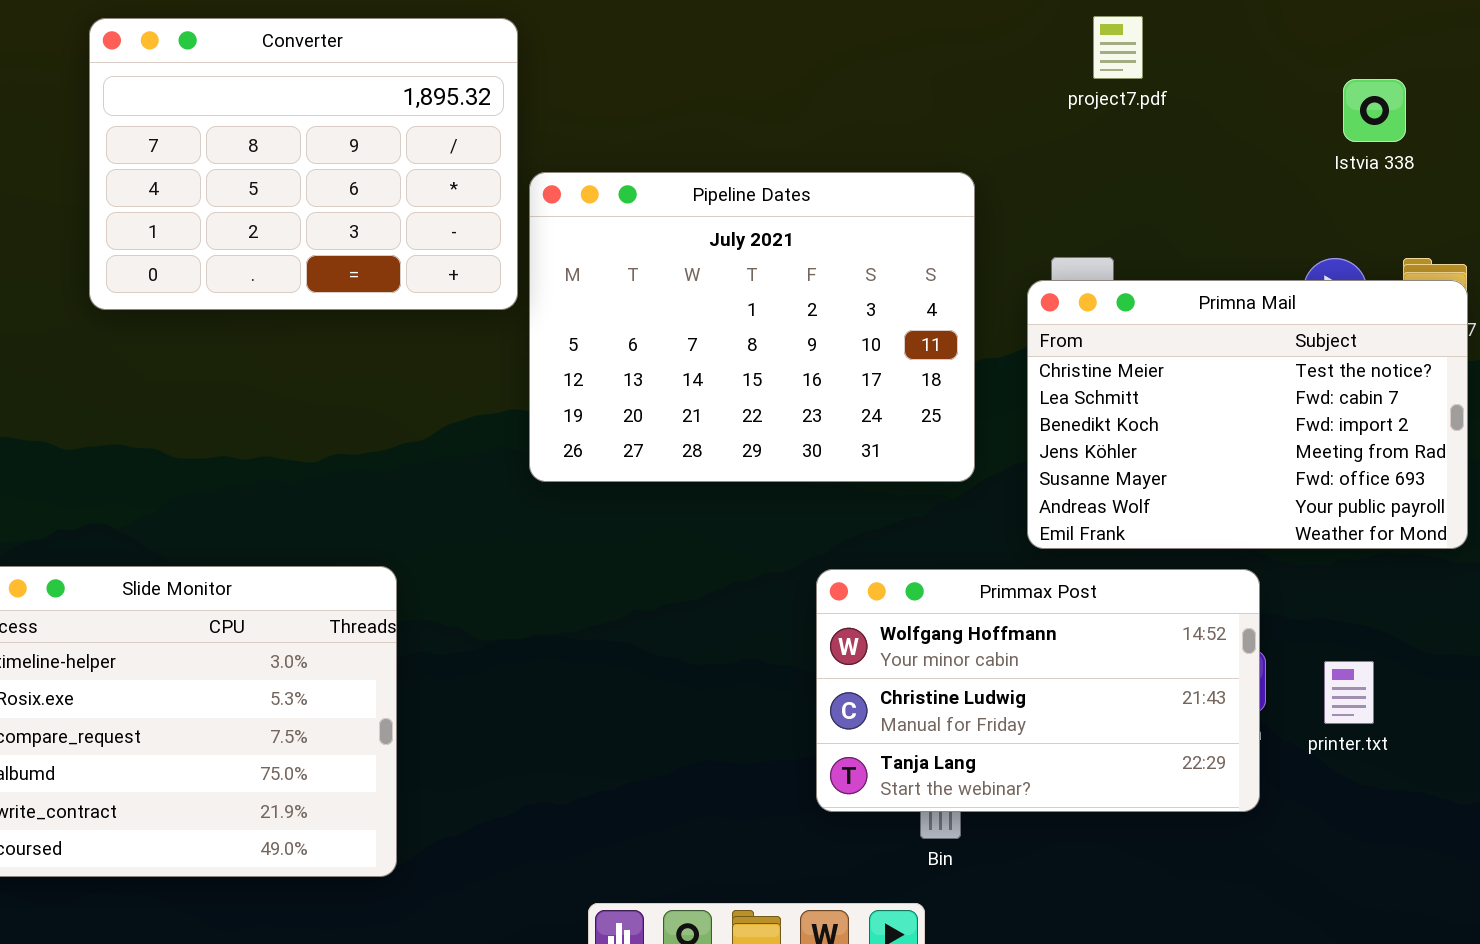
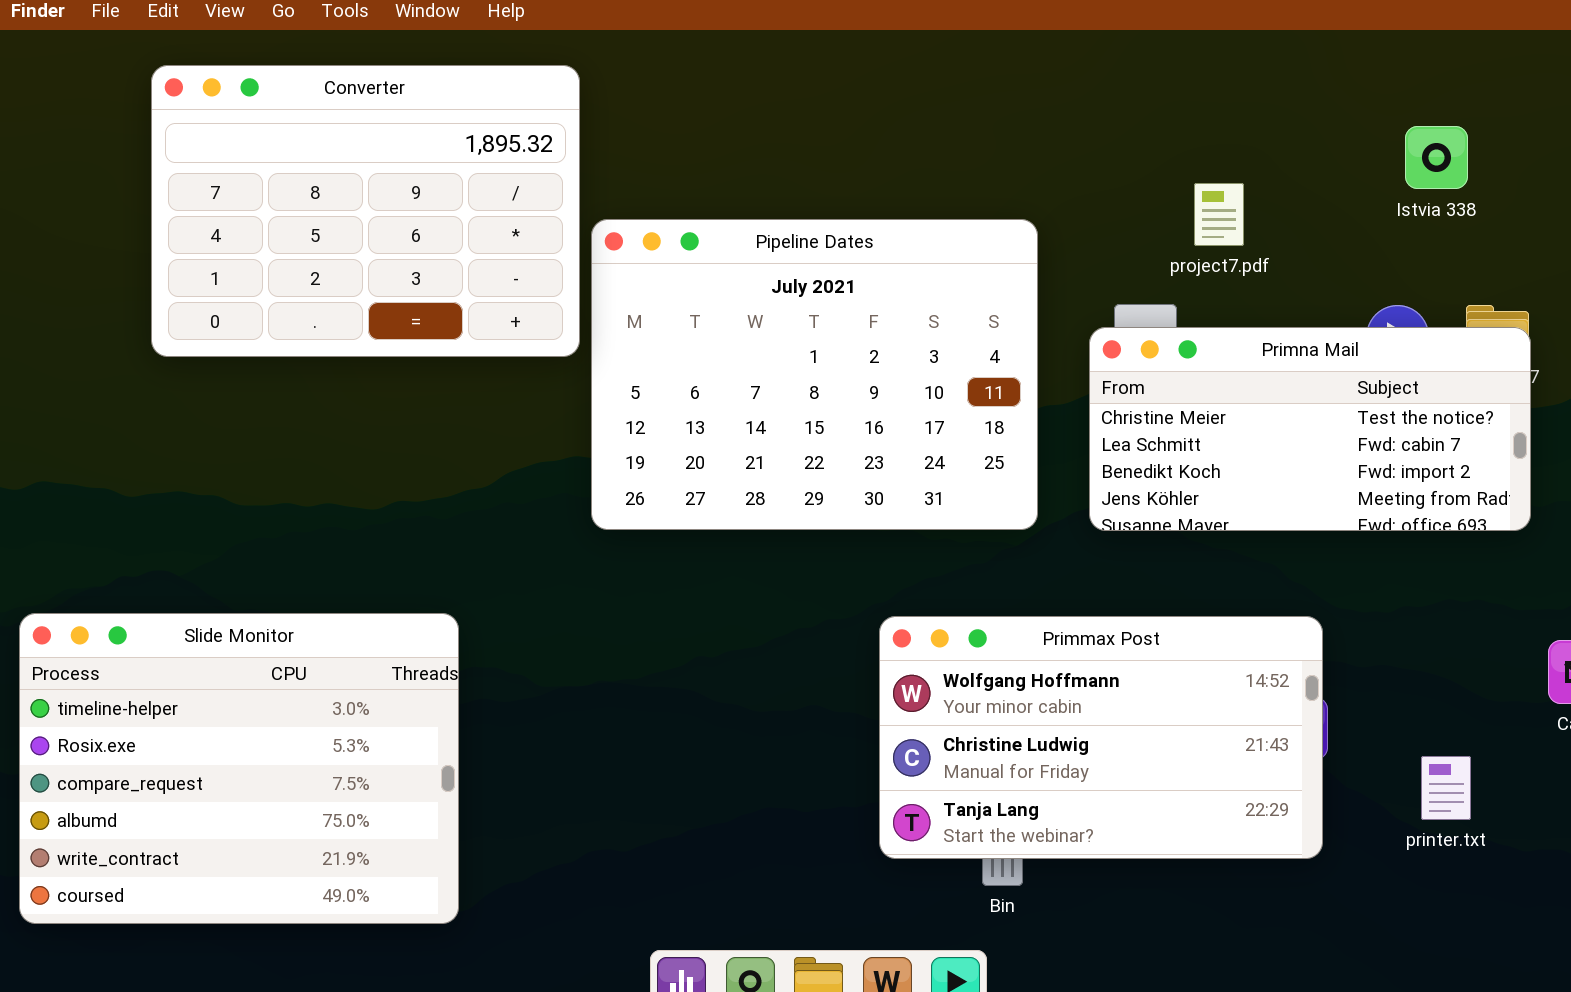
project7.pdf: [1093,16,1143,79] -> [1194,183,1244,246], moved
Primna Mail: [1027,280,1468,549] -> [1089,327,1531,531], resized
printer.txt: [1324,661,1374,724] -> [1421,756,1471,820], moved

